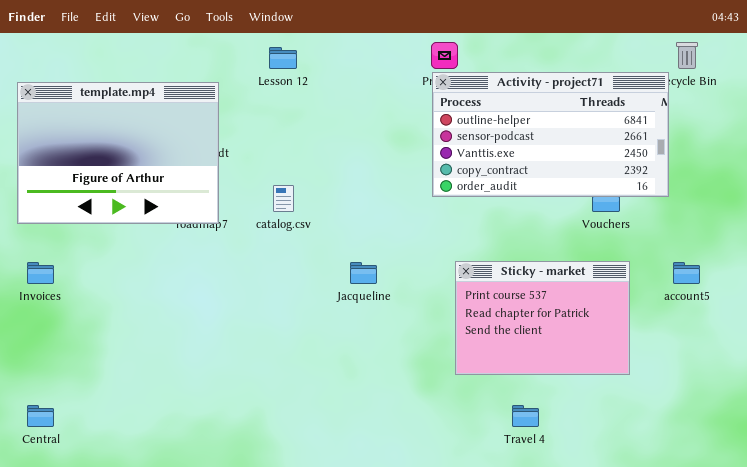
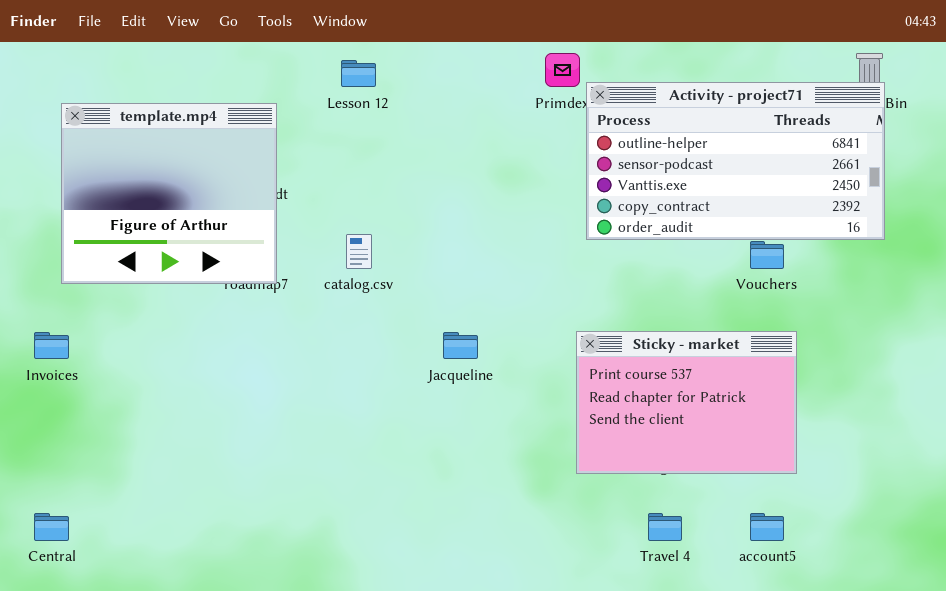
Activity - project71: [432,72,669,197] -> [586,82,885,240], moved
template.mp4: [17,82,219,224] -> [61,103,277,284], resized
account5: [673,262,700,284] -> [750,513,784,541], moved

